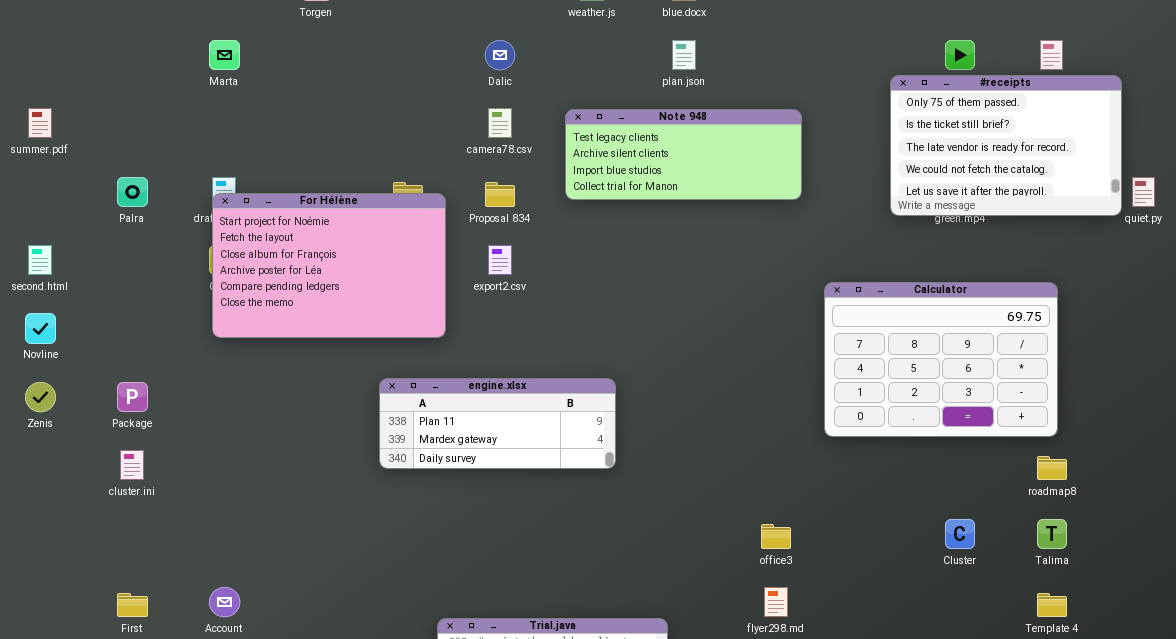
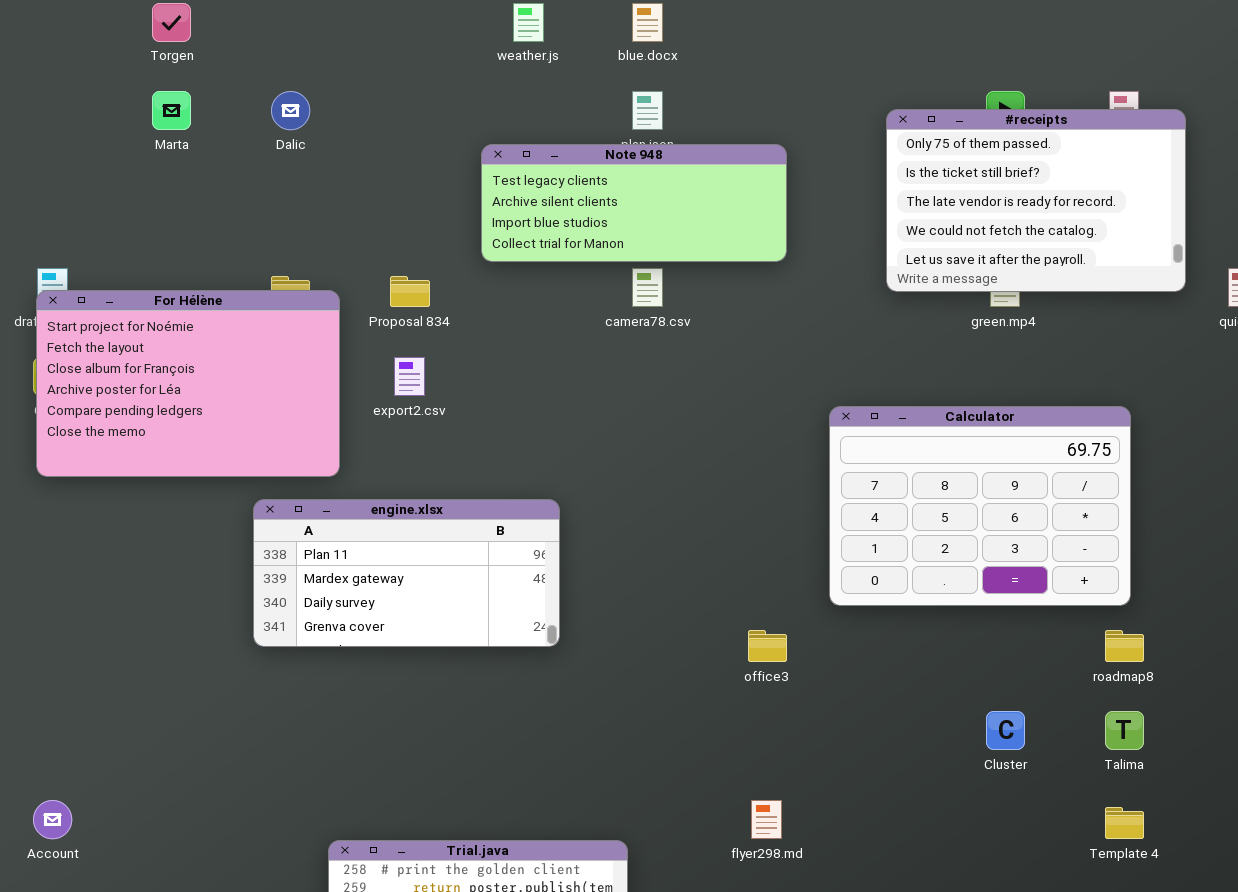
Marta: [209,40,240,70] -> [152,91,191,130], moved
Dalic: [485,40,515,70] -> [271,91,310,130], moved
#receipts: [890,75,1122,216] -> [886,109,1186,292], moved
camera78.csv: [488,108,512,138] -> [632,268,663,307], moved
Note 948: [565,109,802,200] -> [481,144,787,262], moved
engine.xlsx: [379,378,616,469] -> [253,499,560,647], resized
office3: [761,524,791,549] -> [748,630,787,662], moved

